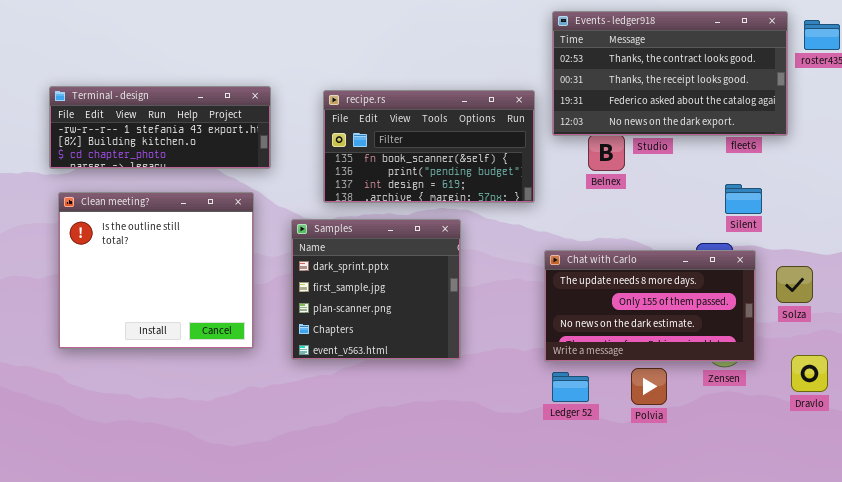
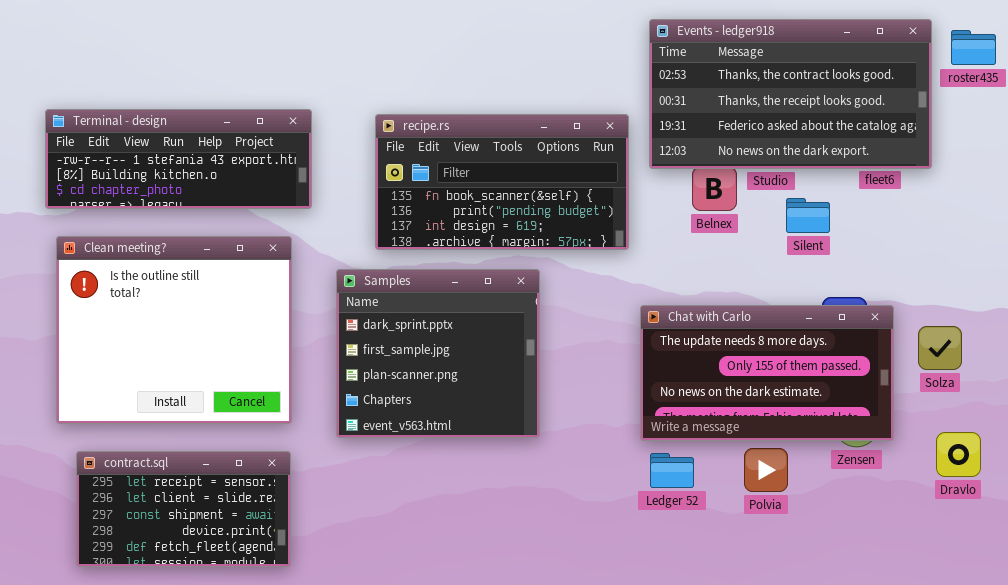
Silent: [725,184,762,214] -> [786,198,830,233], moved
contract.sql: none -> [76,451,291,567], opened

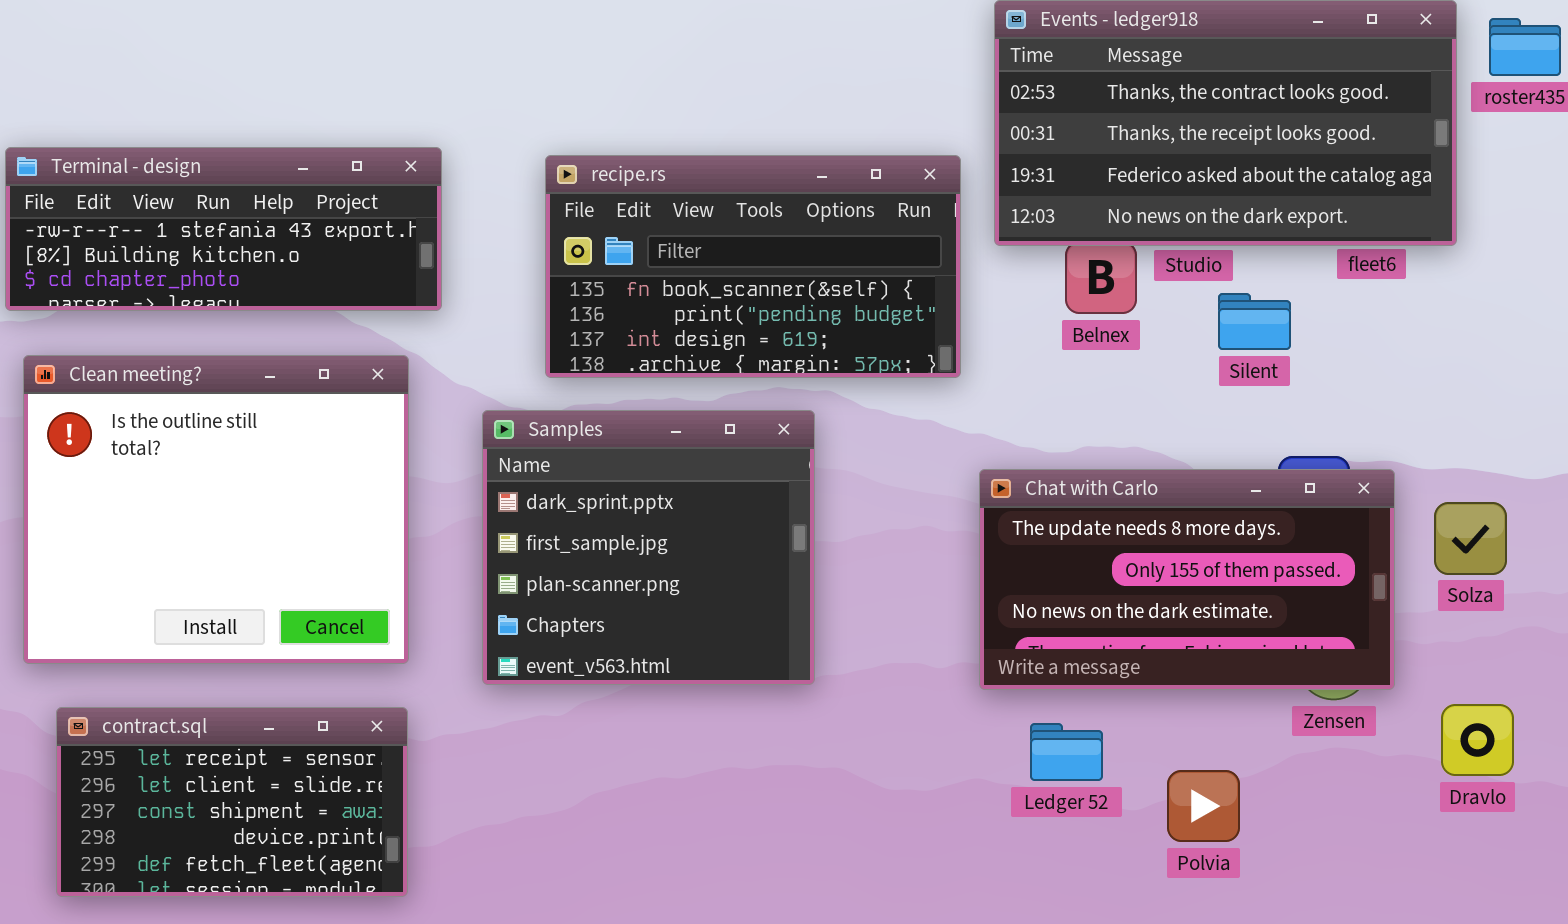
Dravlo: [936,432,981,477] -> [1441,704,1514,776], moved
Polvia: [744,448,788,492] -> [1167,770,1240,842], moved
Ledger 52: [650,453,694,488] -> [1030,723,1103,781], moved

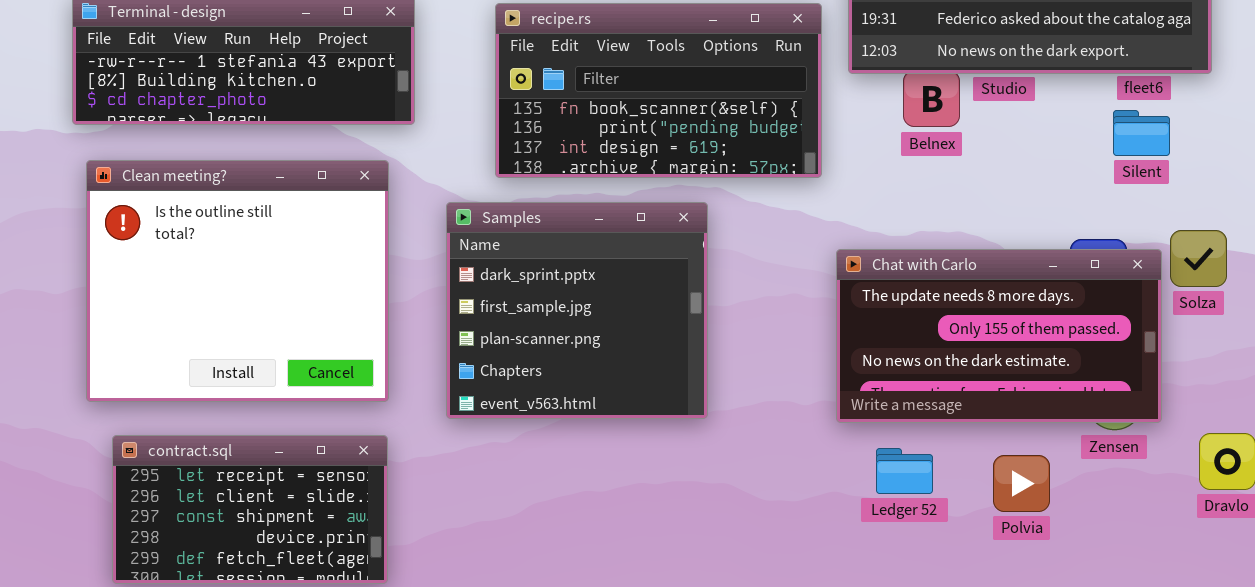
Silent: [1218,293,1291,350] -> [1113,110,1170,156], moved
Solza: [1434,502,1507,575] -> [1170,230,1227,287], moved
Polvia: [1167,770,1240,842] -> [993,455,1050,512], moved

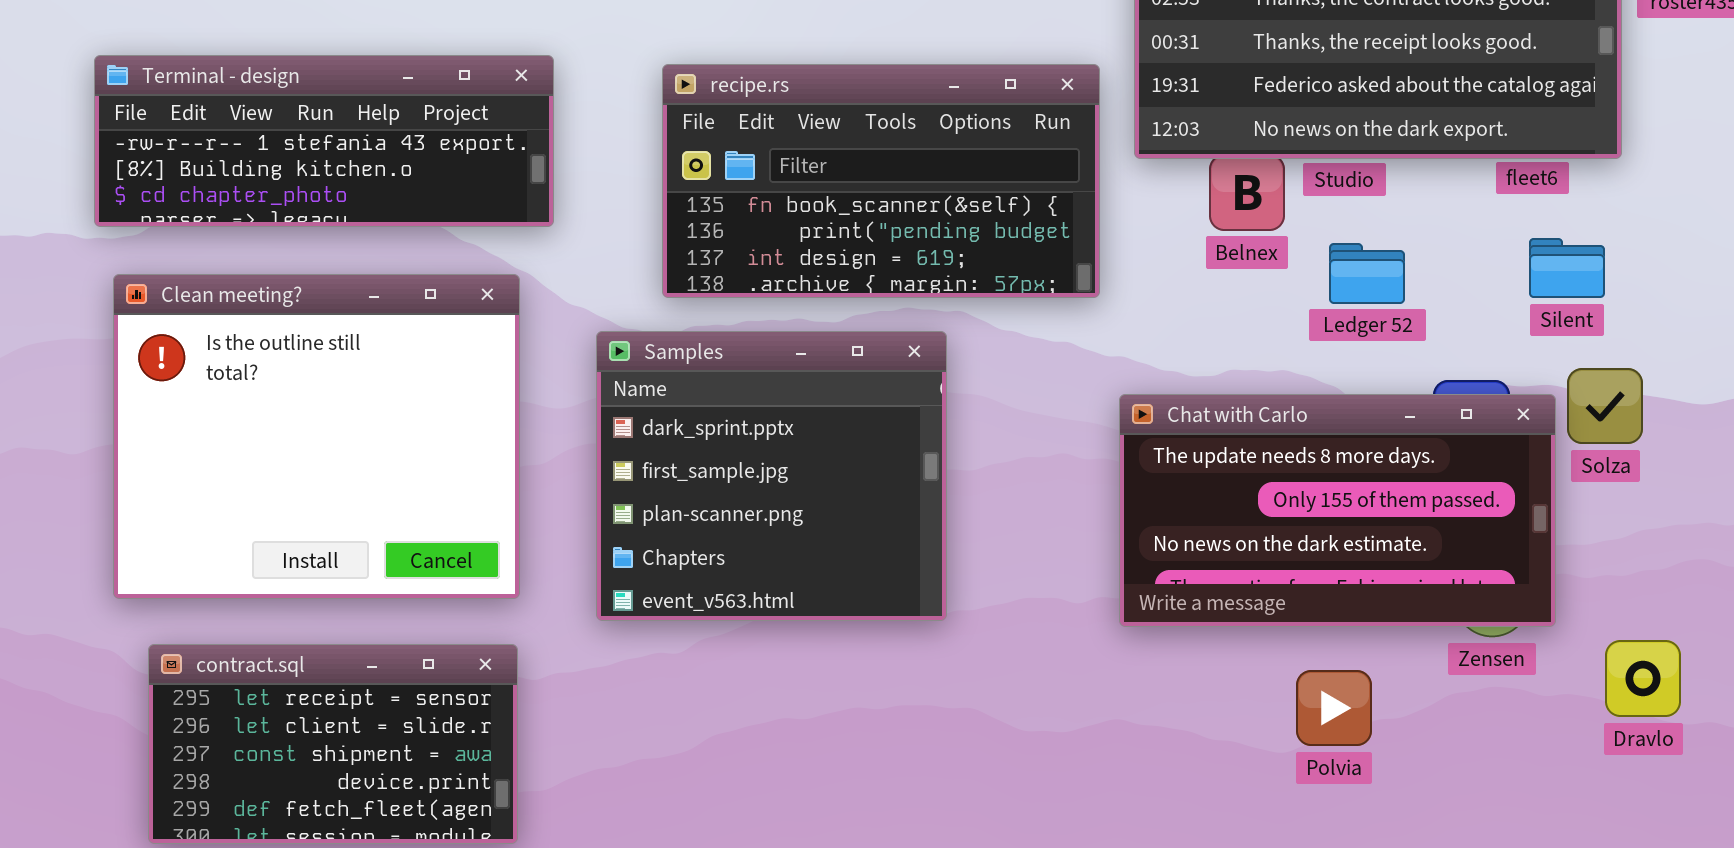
Silent: [1113,110,1170,156] -> [1529,238,1605,298], moved
Ledger 52: [876,448,933,494] -> [1329,243,1405,304], moved
Polvia: [993,455,1050,512] -> [1296,670,1372,746], moved

